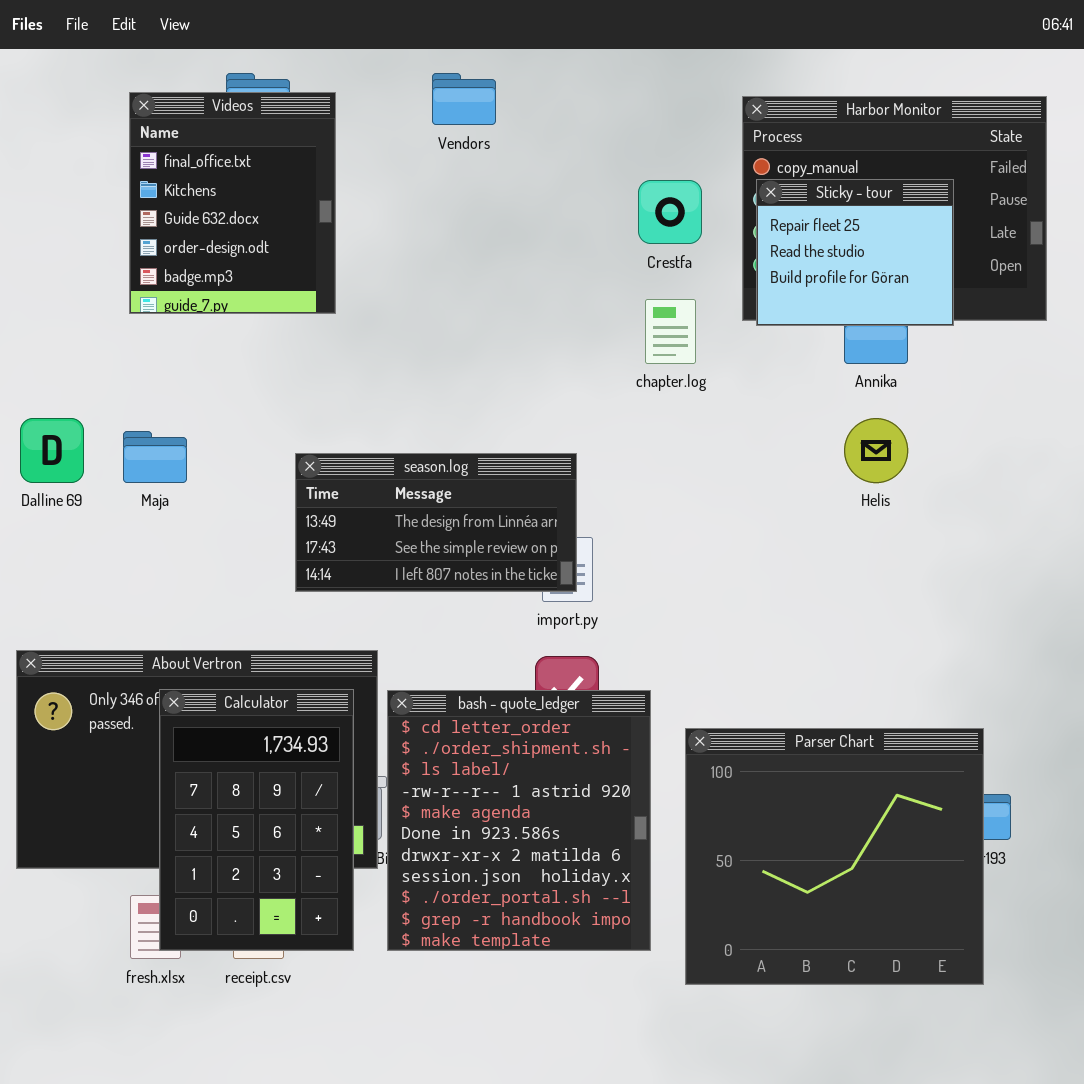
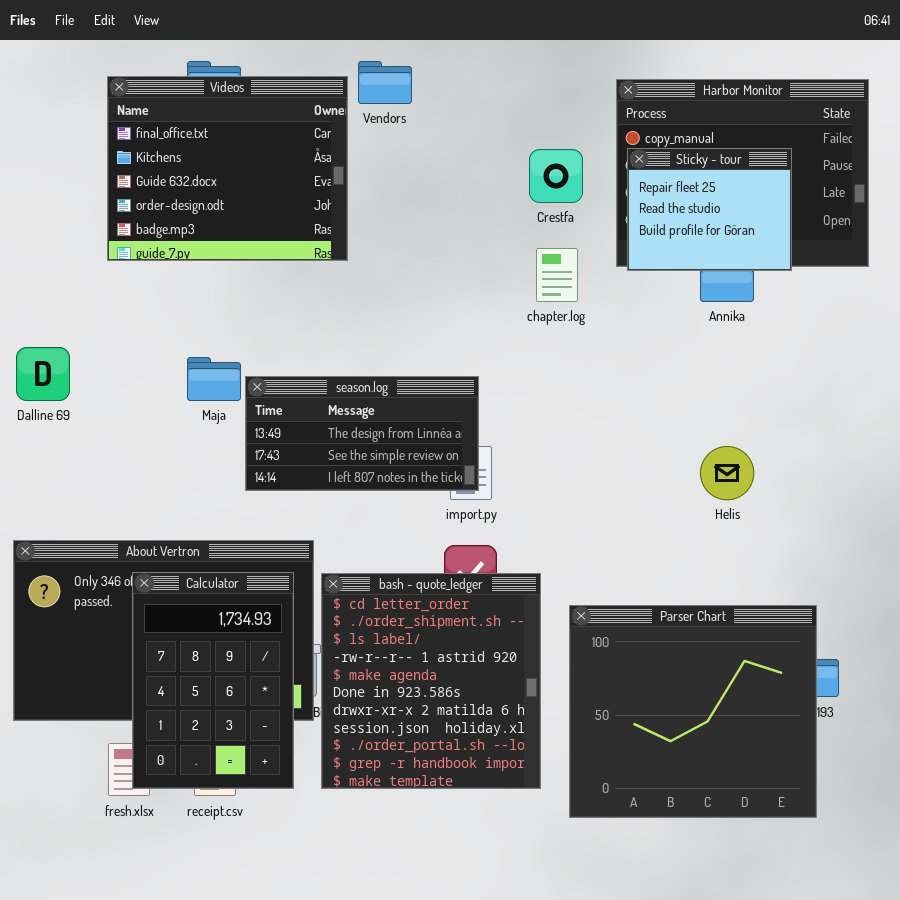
Videos: [129,92,336,314] -> [107,76,348,261], resized
Helis: [844,418,908,483] -> [700,446,754,500], moved
Maja: [123,431,187,483] -> [187,357,241,401], moved

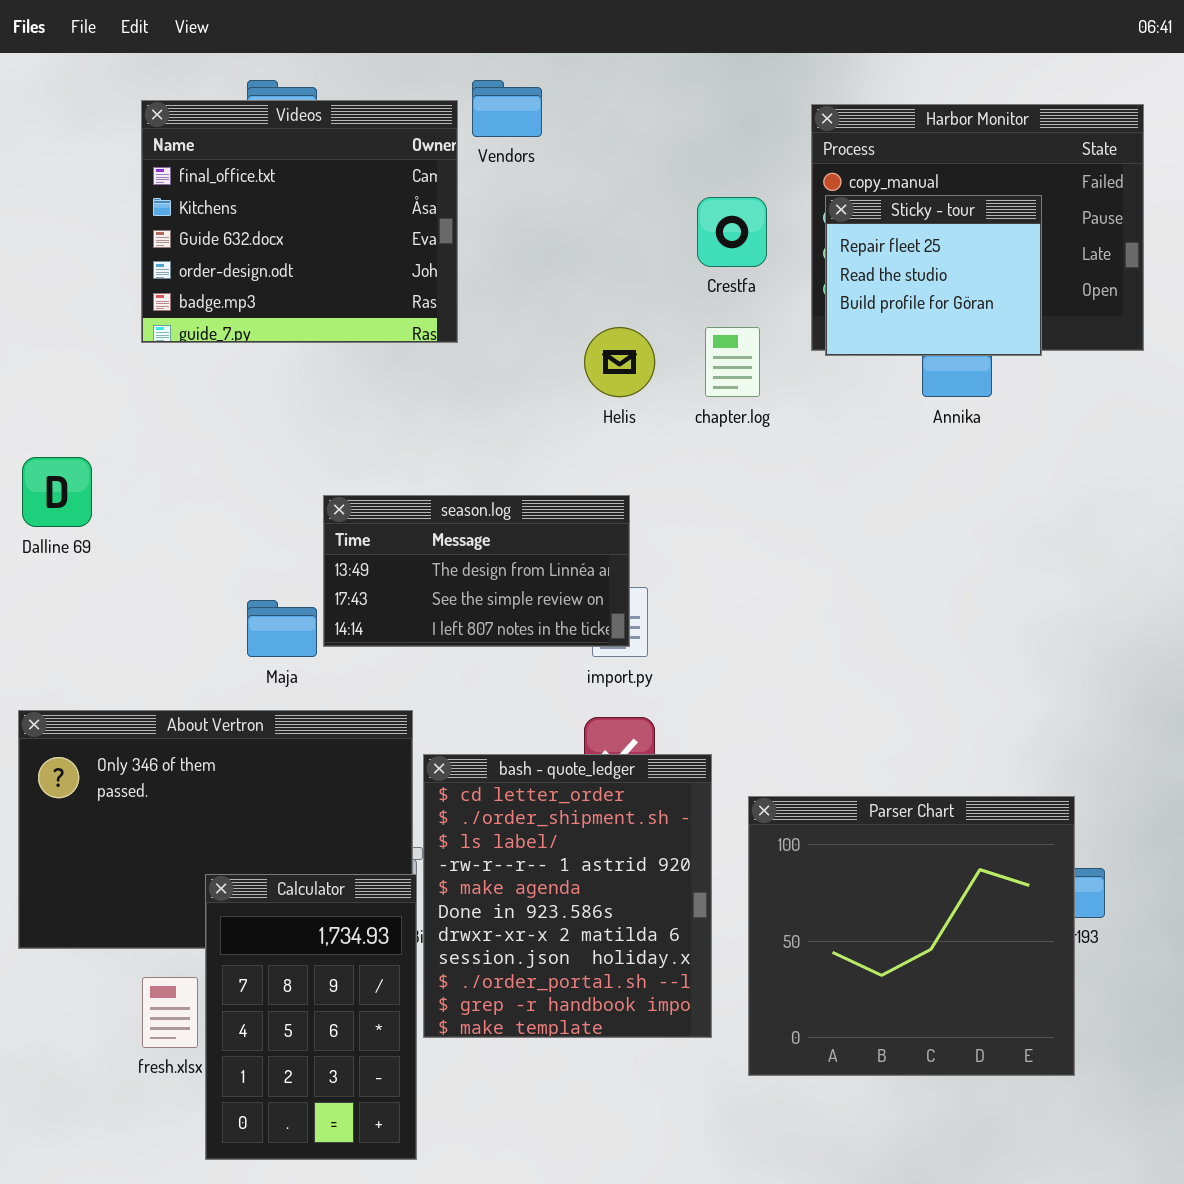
Maja: [187,357,241,401] -> [247,600,317,657], moved
Helis: [700,446,754,500] -> [584,327,655,397], moved
Calculator: [132,572,294,789] -> [205,874,417,1160], moved

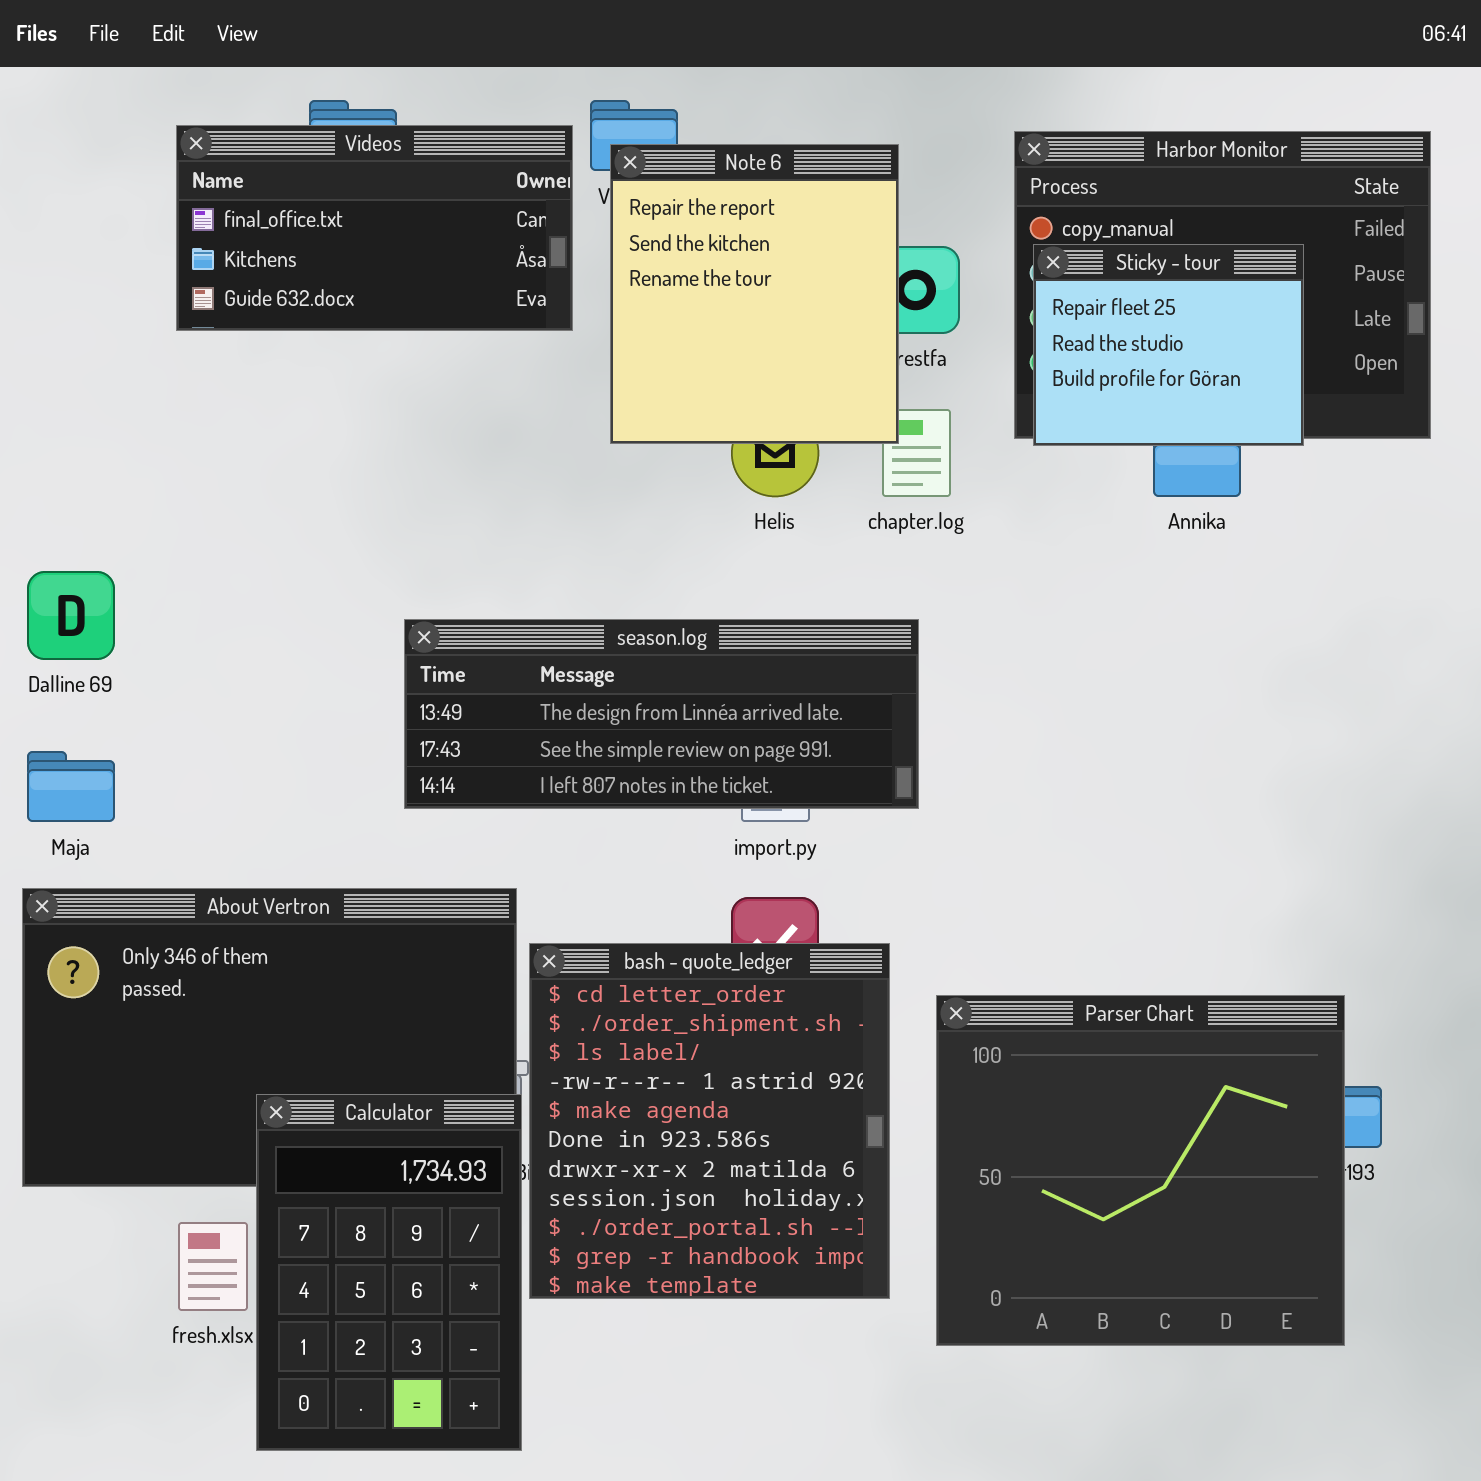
Videos: [141,100,458,343] -> [176,125,573,331], resized
Note 6: none -> [610,144,899,444], opened
season.log: [323,495,630,647] -> [404,619,919,809], resized
Maja: [247,600,317,657] -> [27,751,115,822], moved

